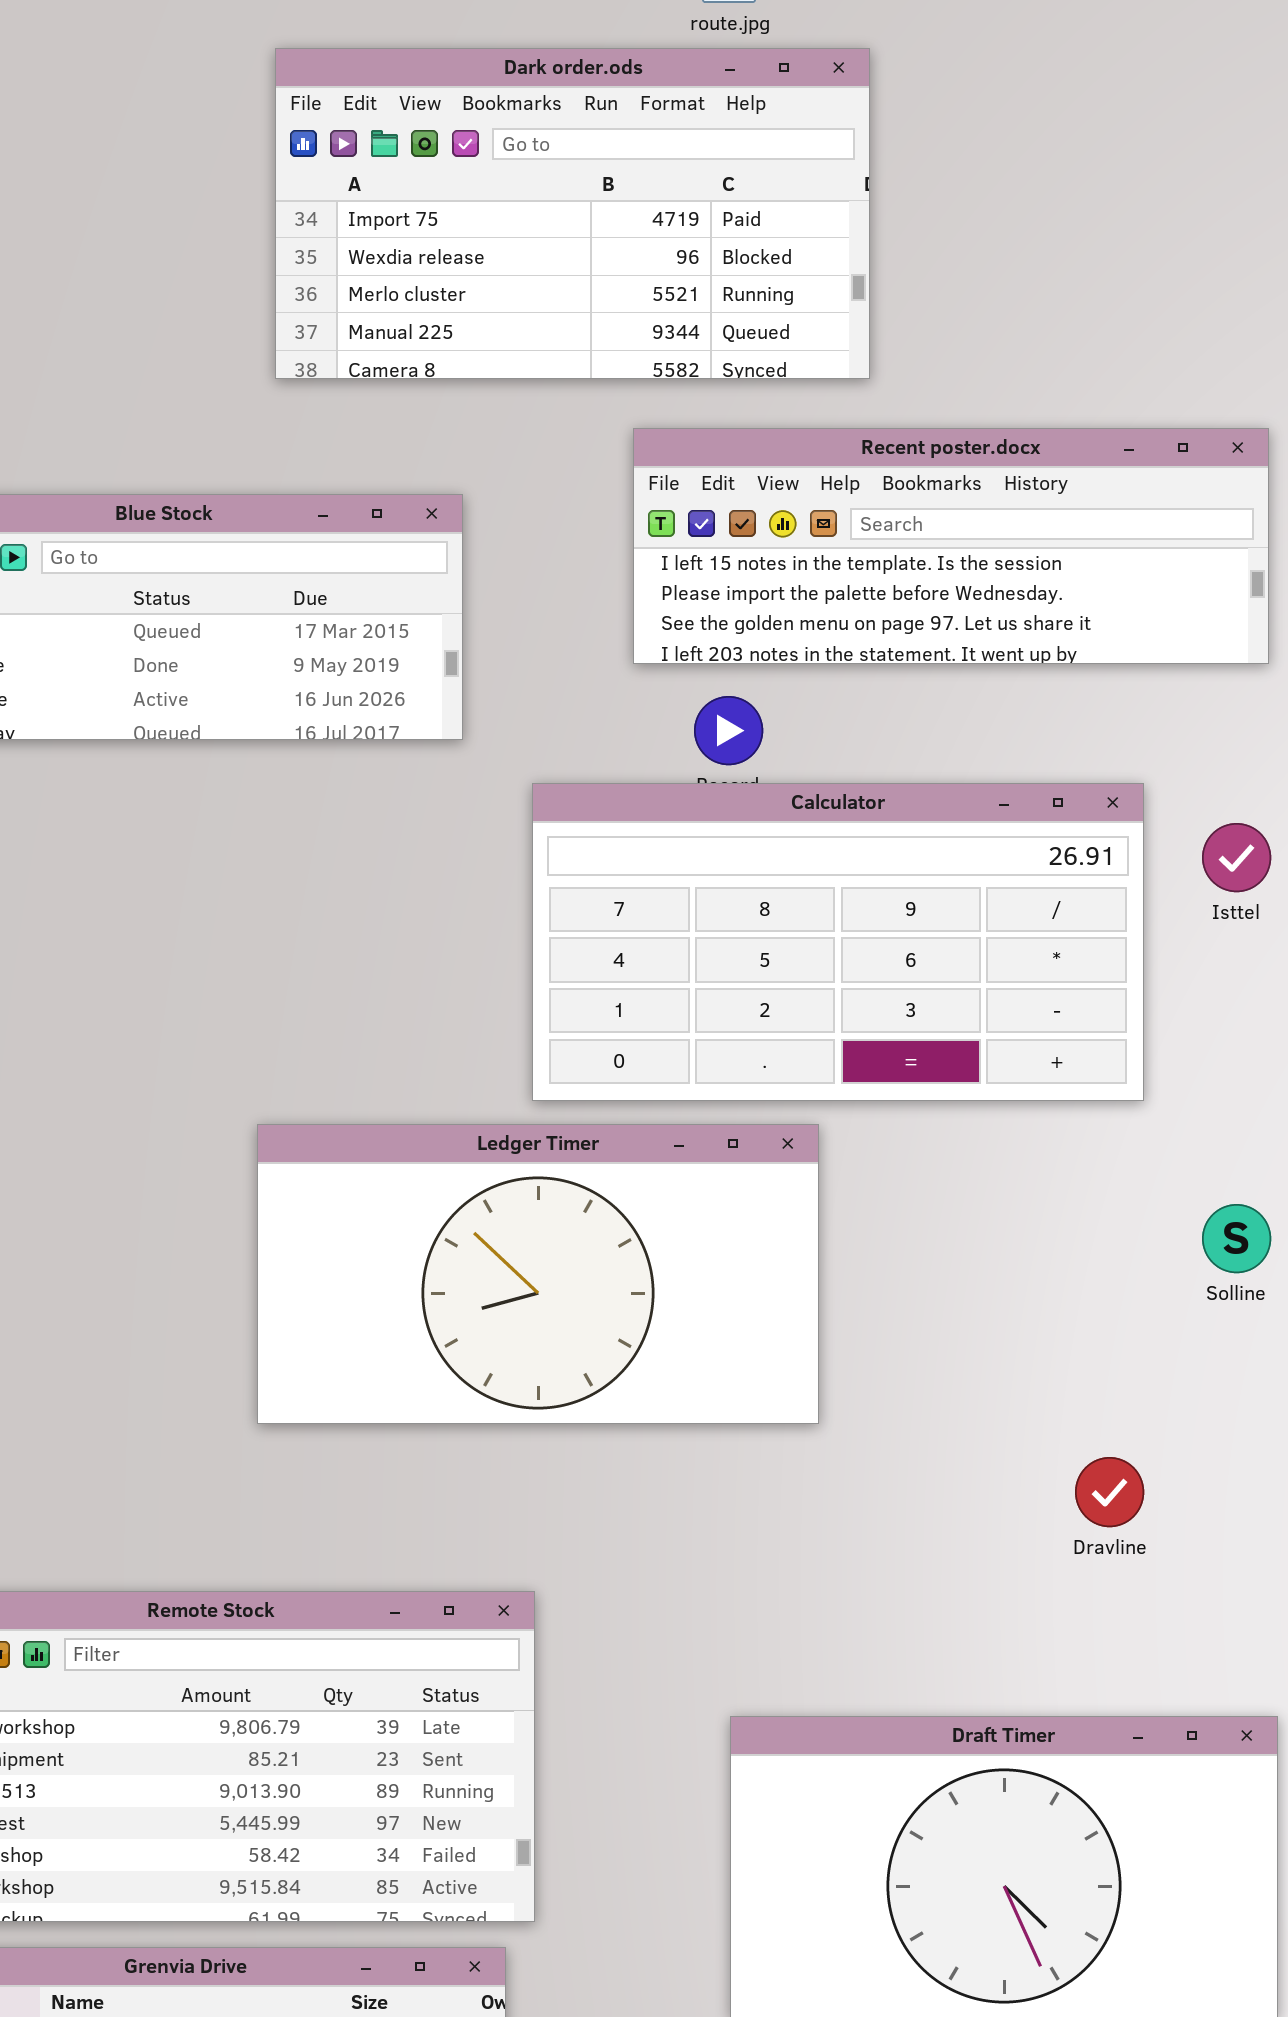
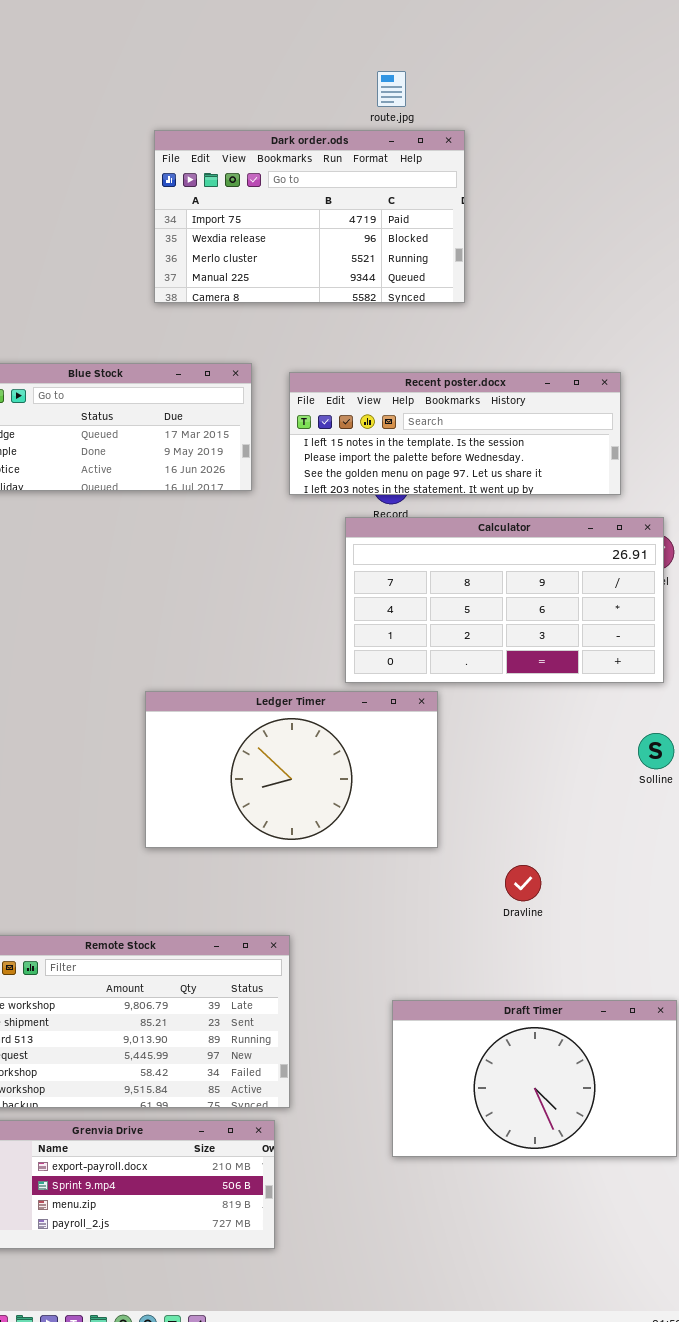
Recent poster.docx: [633,428,1269,664] -> [289,372,621,495], moved
Calculator: [532,783,1144,1101] -> [345,517,664,683], moved
Dravline: [1075,1457,1144,1527] -> [505,865,541,901], moved

